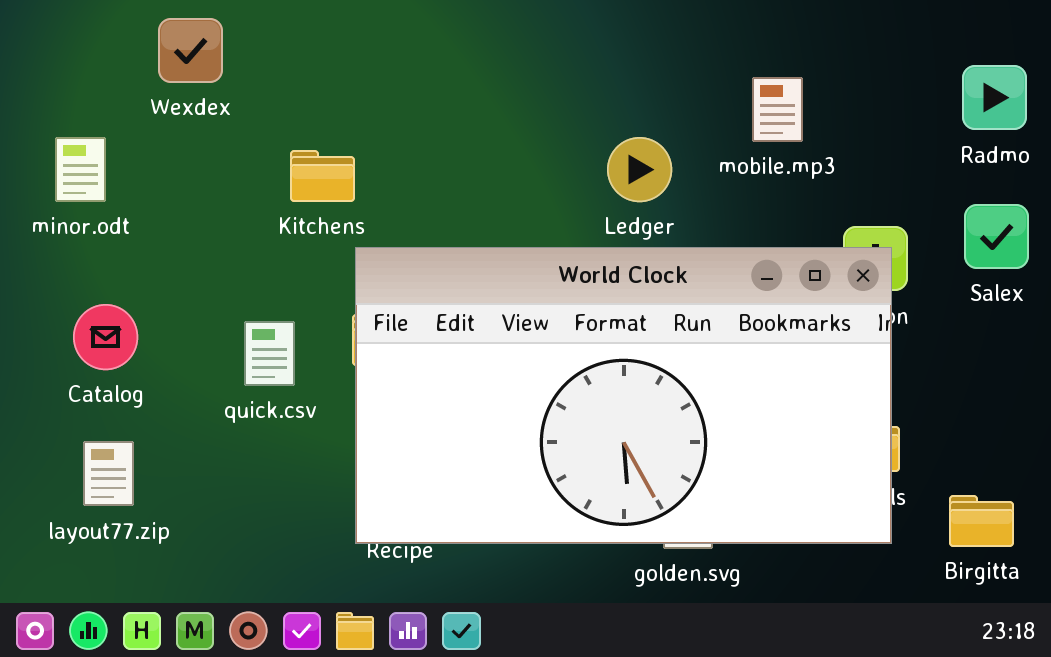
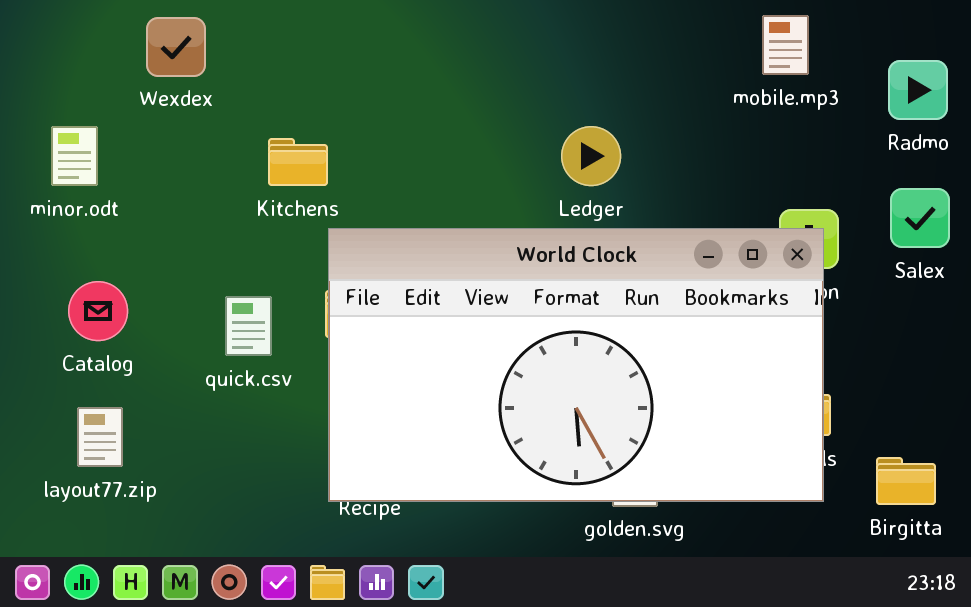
mobile.mp3: [752,77,803,142] -> [762,15,809,75], moved

